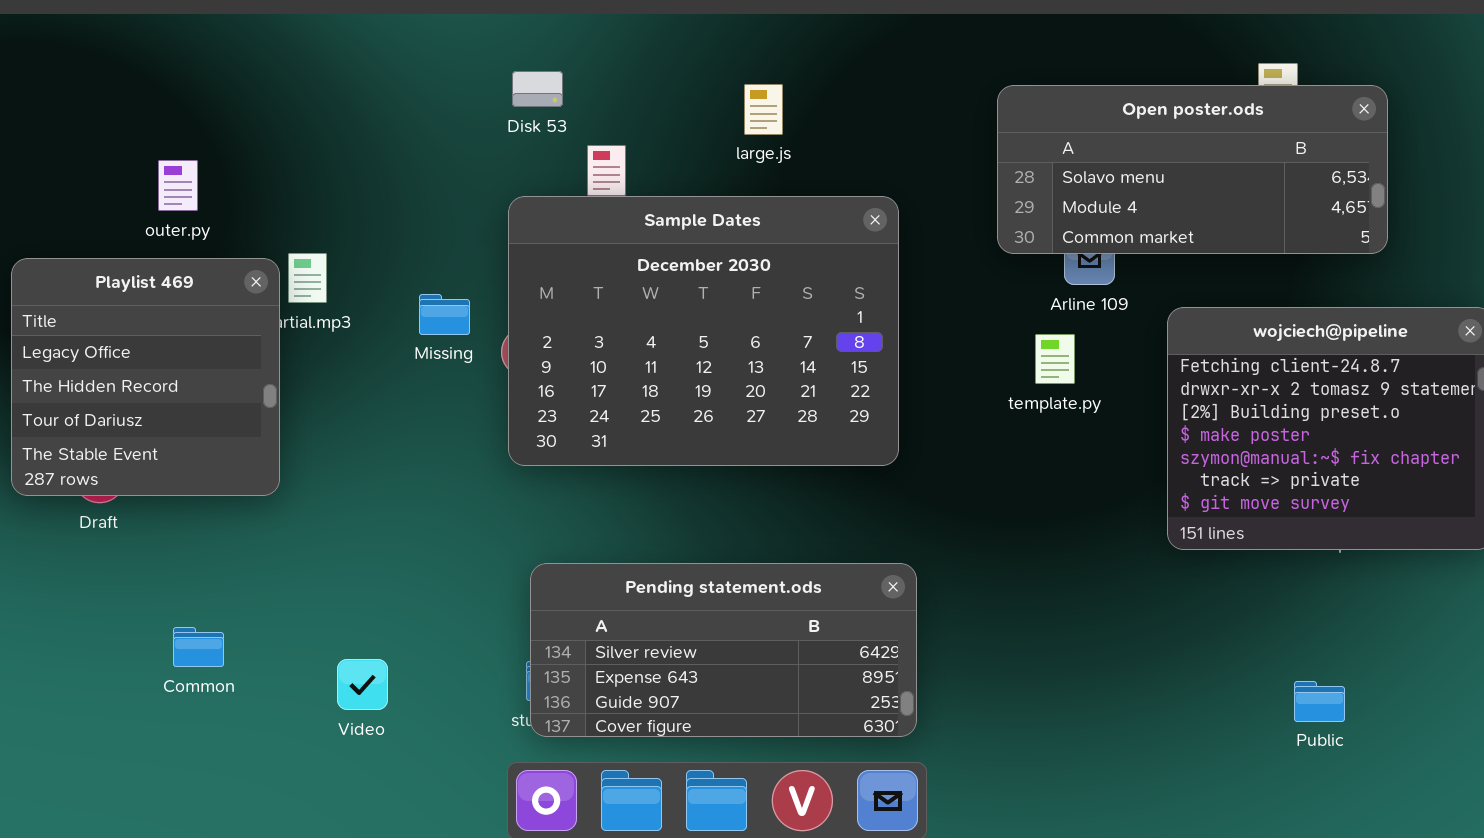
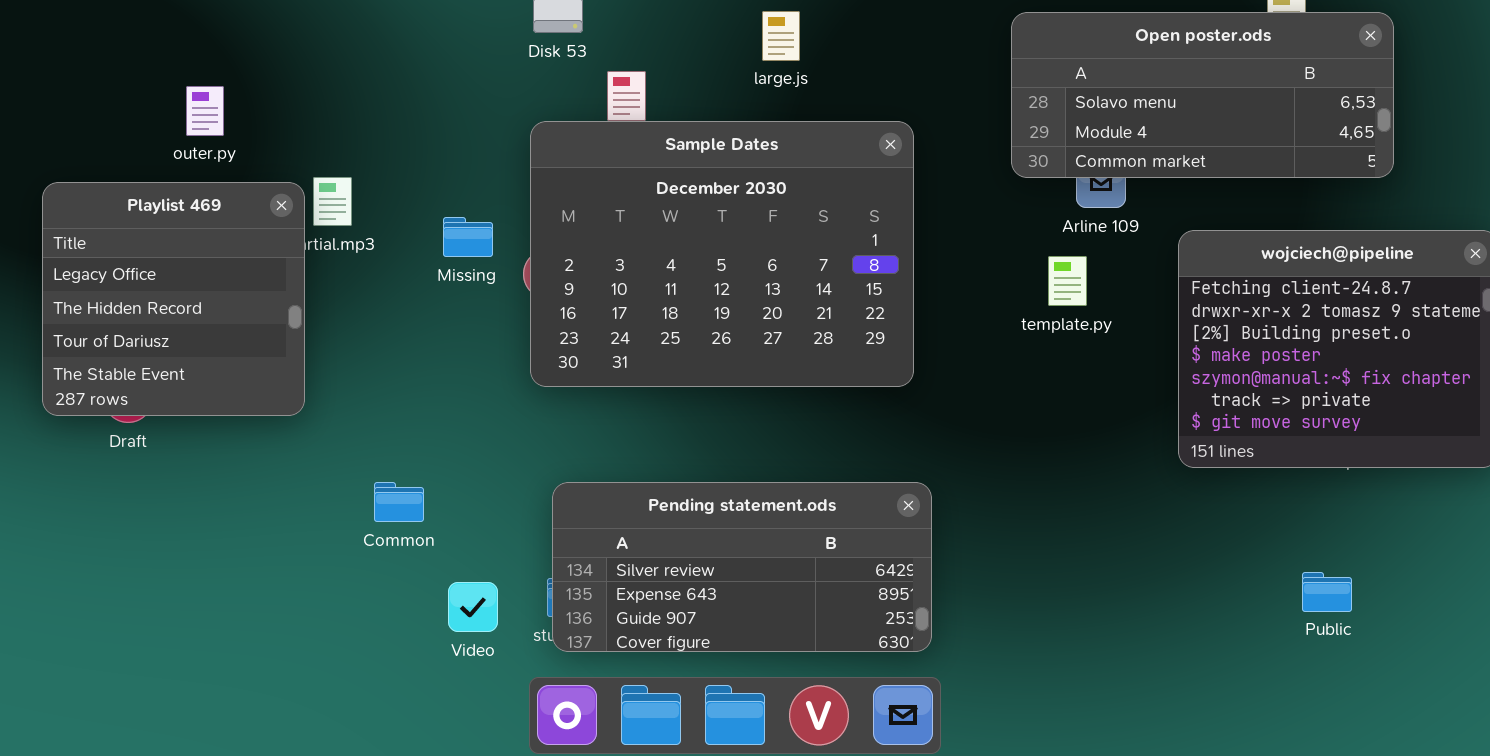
Common: [173,627,224,667] -> [374,482,424,522], moved
Video: [337,659,388,710] -> [448,582,498,632], moved
Public: [1294,681,1345,722] -> [1302,572,1352,612], moved

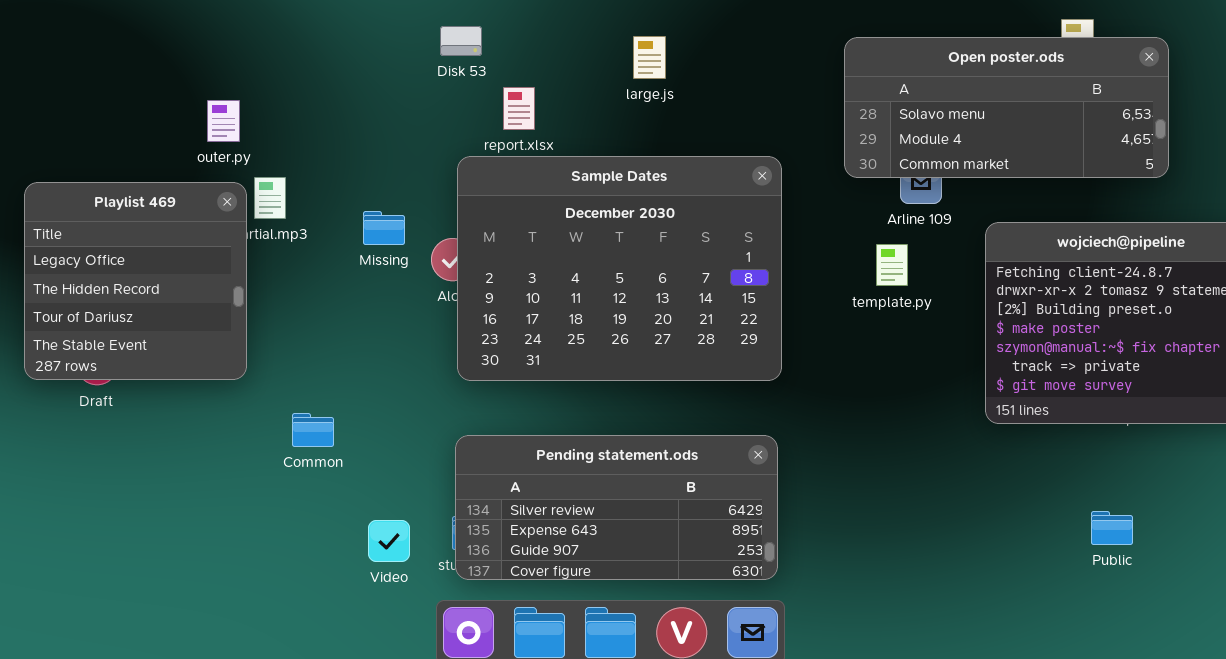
outer.py: [186,86,224,136] -> [207,100,240,142], moved
Sample Dates: [530,121,914,387] -> [457,156,782,381], moved
Common: [374,482,424,522] -> [292,413,334,447], moved

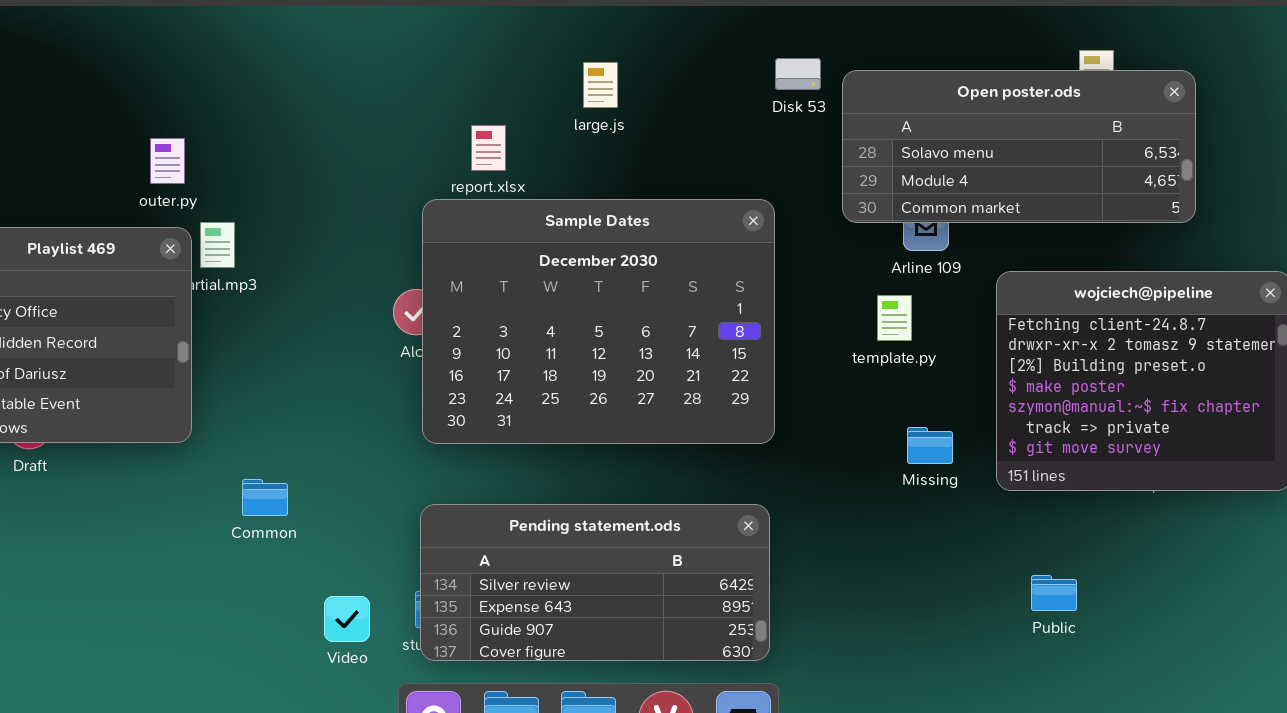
Disk 53: [440,26,482,56] -> [775,58,821,90], moved
large.js: [633,36,666,79] -> [583,62,618,108], moved
Missing: [363,211,405,245] -> [907,427,953,464], moved
Public: [1091,511,1133,545] -> [1031,575,1077,611], moved

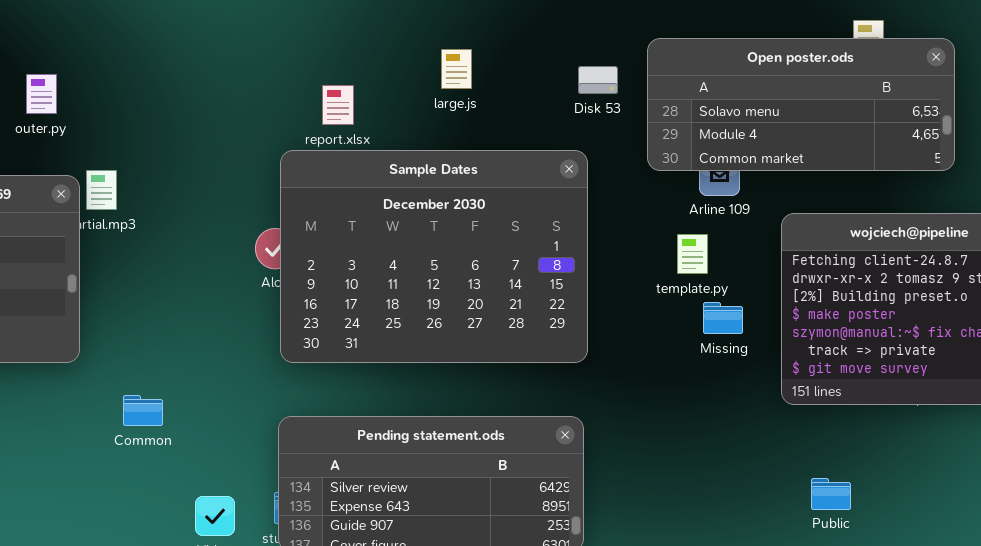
Disk 53: [775,58,821,90] -> [578,66,618,94], moved
large.js: [583,62,618,108] -> [441,49,472,89], moved
outer.py: [150,138,185,184] -> [26,74,57,114], moved
Missing: [907,427,953,464] -> [703,302,743,334], moved

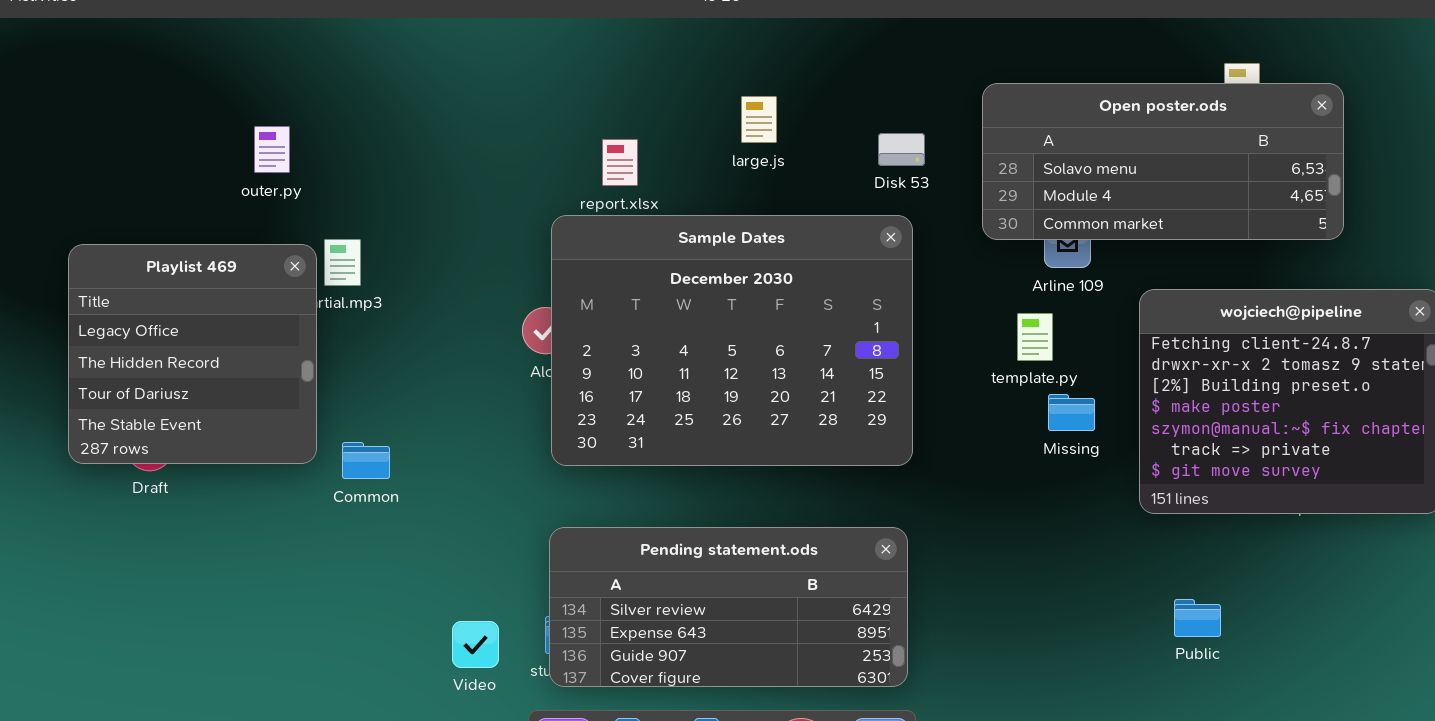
Disk 53: [578,66,618,94] -> [878,133,925,166], moved
Common: [123,395,163,426] -> [342,442,390,479], moved

